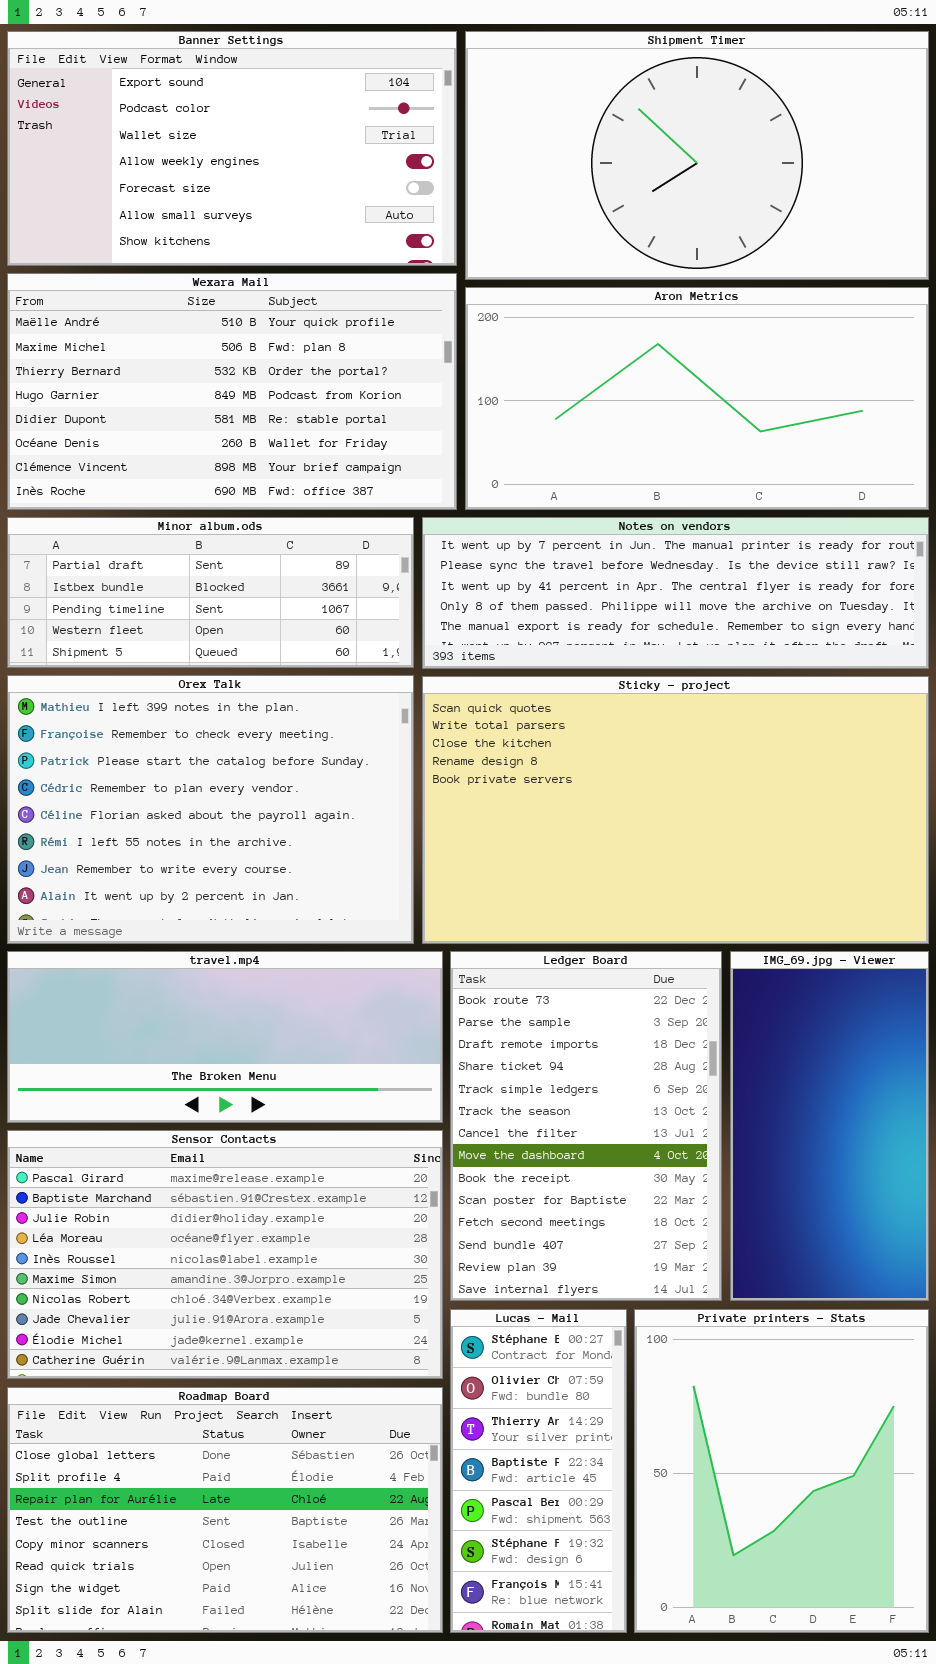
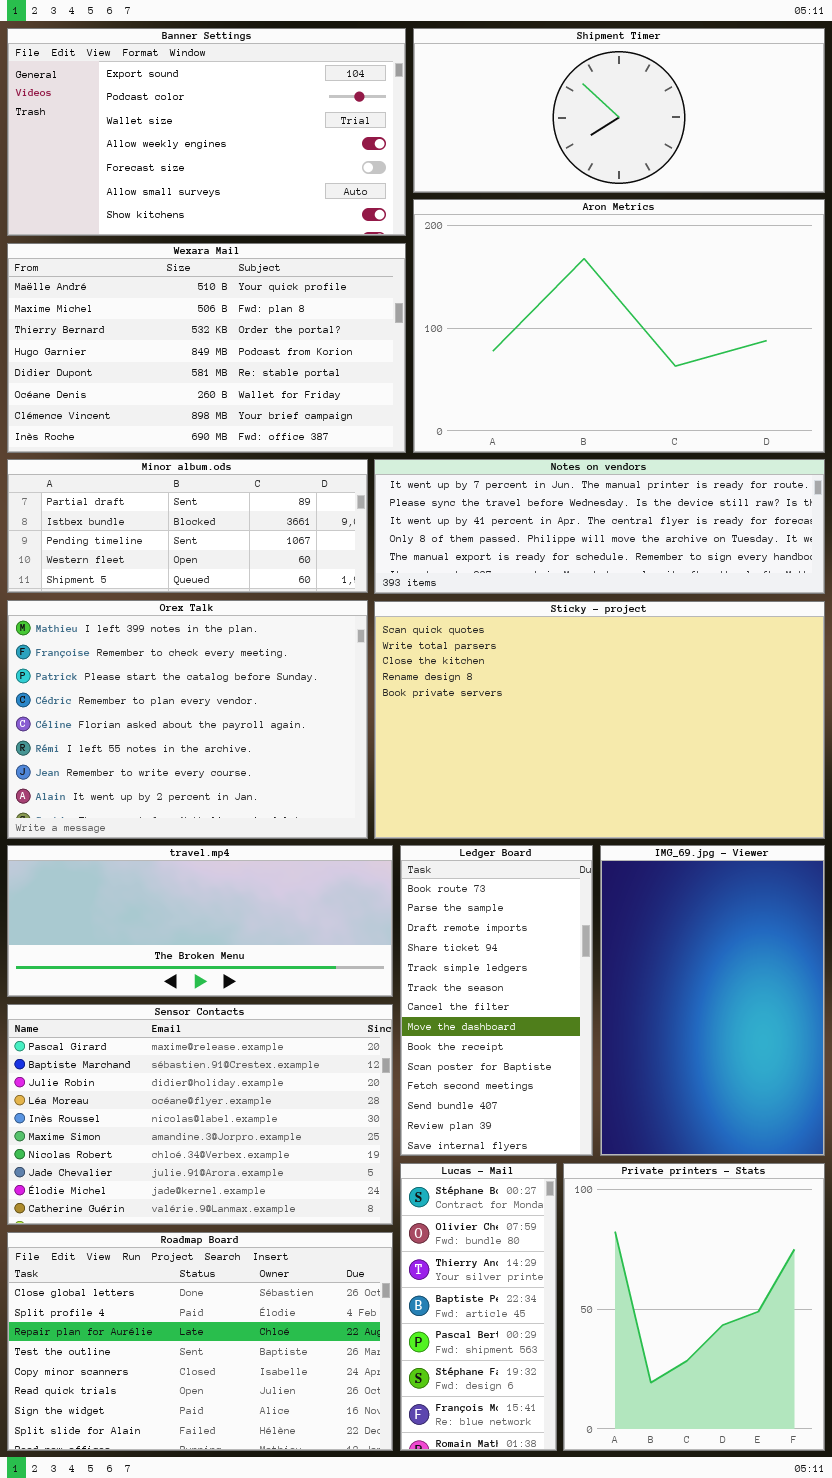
Shipment Timer: [465,31,929,280] -> [413,28,825,193], resized
Aron Metrics: [465,287,929,510] -> [413,199,825,453], resized
Ledger Board: [450,951,722,1301] -> [400,845,593,1156], resized
IMG_69.jpg - Viewer: [730,951,929,1301] -> [600,845,825,1156], resized

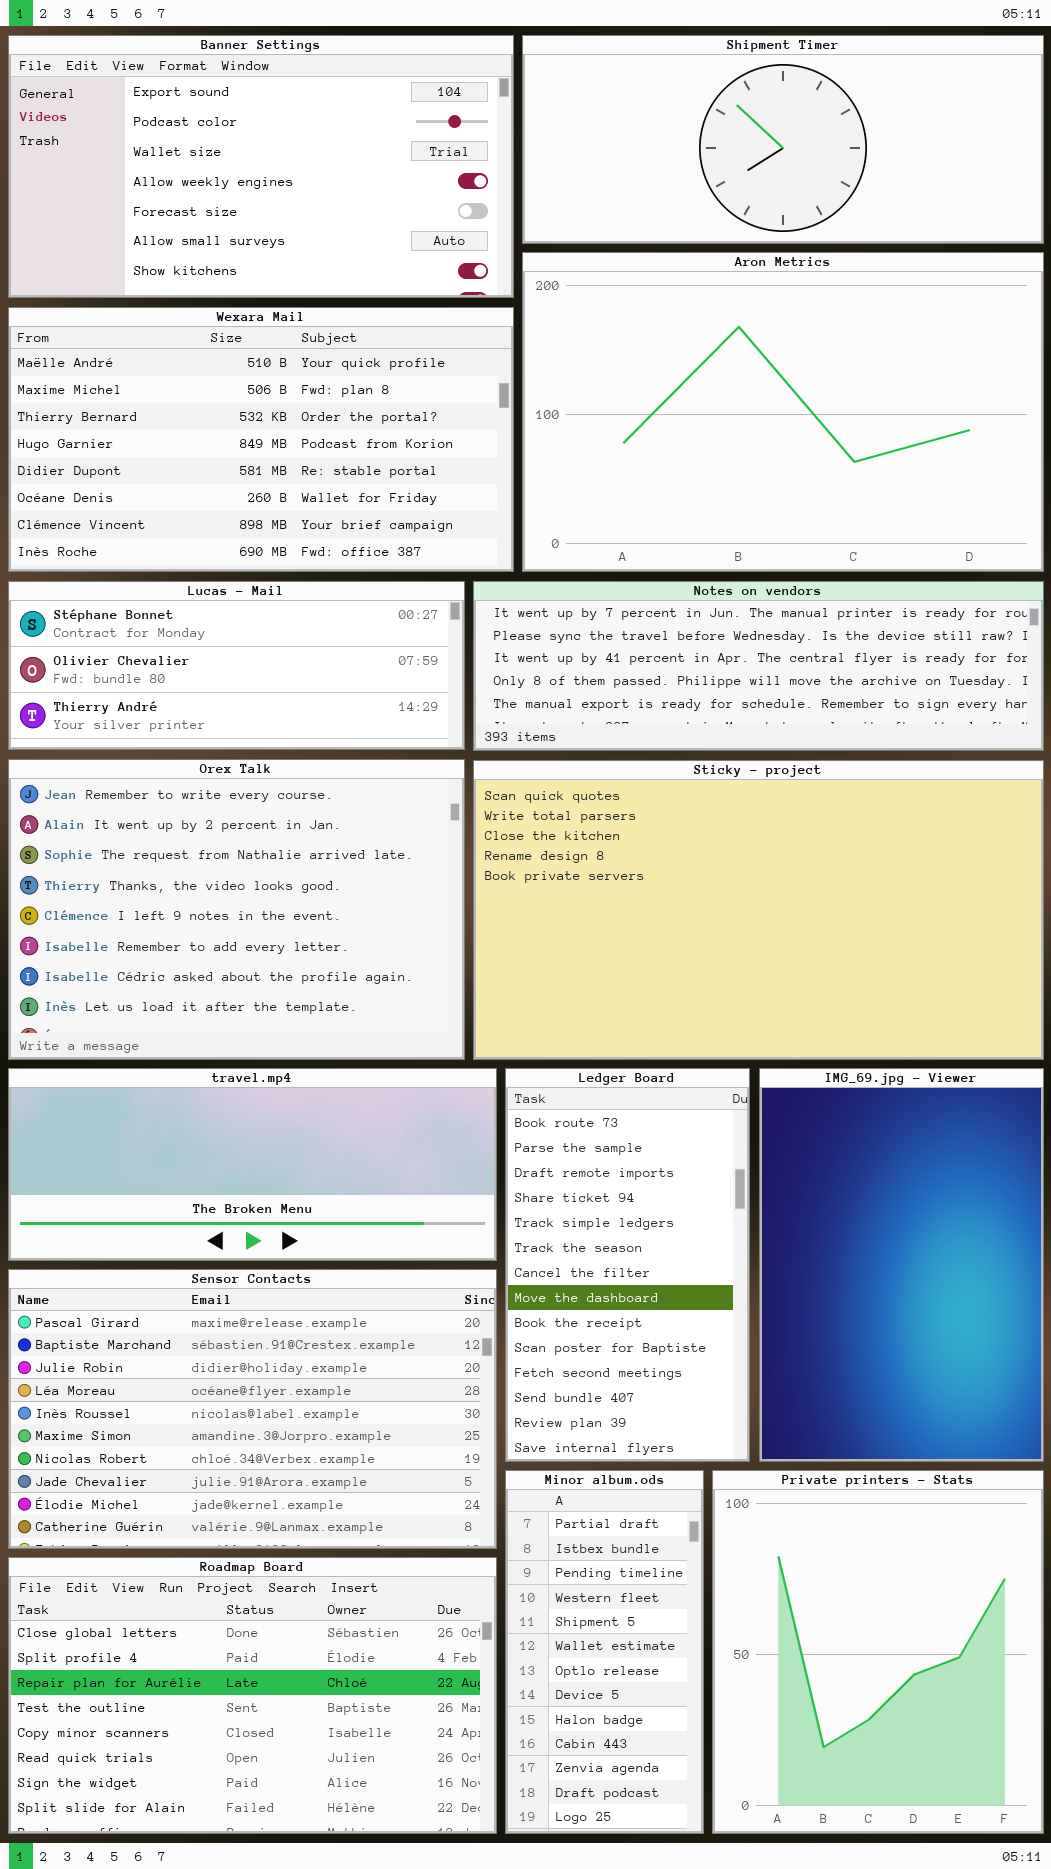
Minor album.ods: [7,459,368,593] -> [505,1470,704,1834], moved, resized
Orex Talk: [7,600,368,839] -> [8,759,465,1060], scrolled down 6 rows
Lucas - Mail: [400,1163,557,1451] -> [8,581,465,750], moved, resized

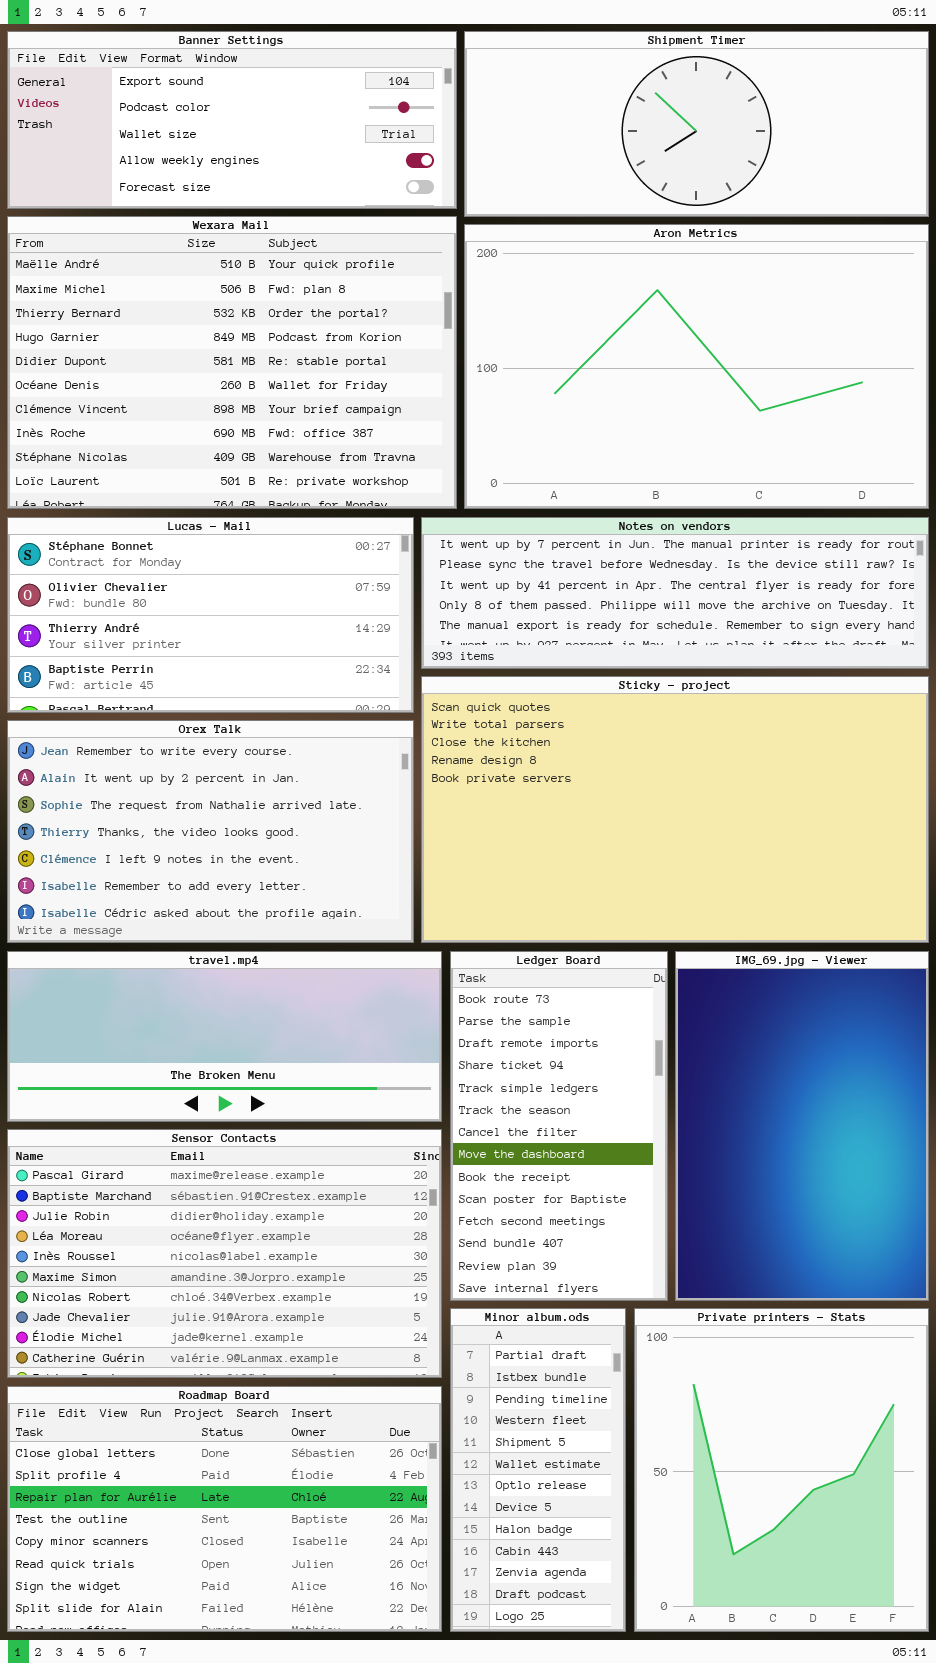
Banner Settings: [8,35,514,298] -> [7,31,457,209], resized
Wexara Mail: [8,307,514,572] -> [7,216,457,509], resized
Lucas - Mail: [8,581,465,750] -> [7,517,414,713], resized
Orex Talk: [8,759,465,1060] -> [7,720,414,943], resized

